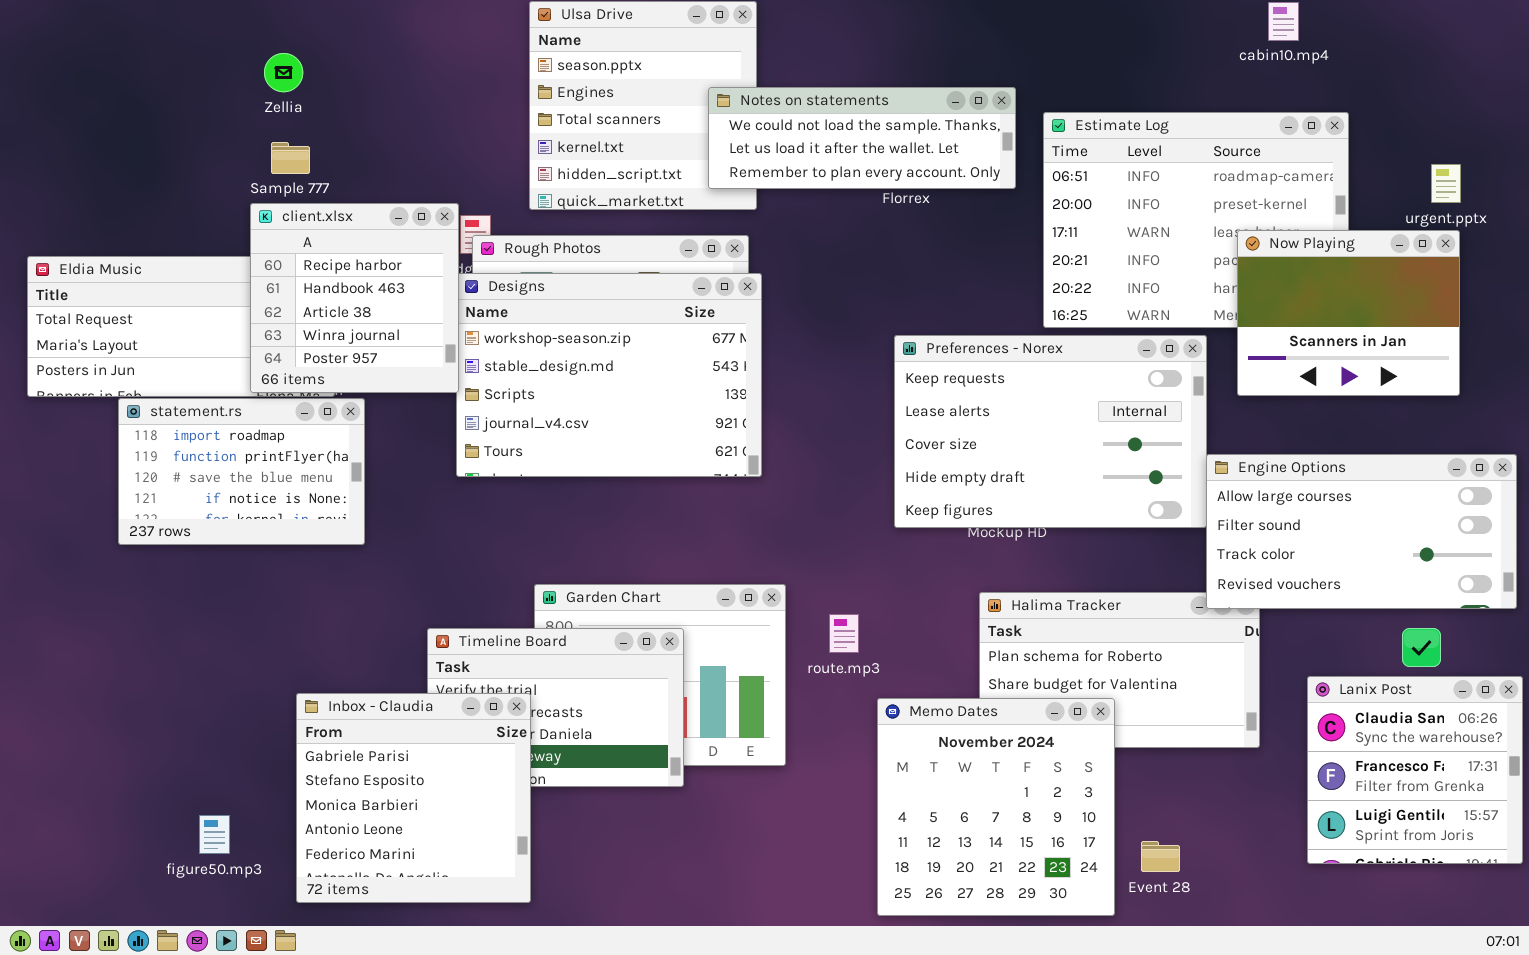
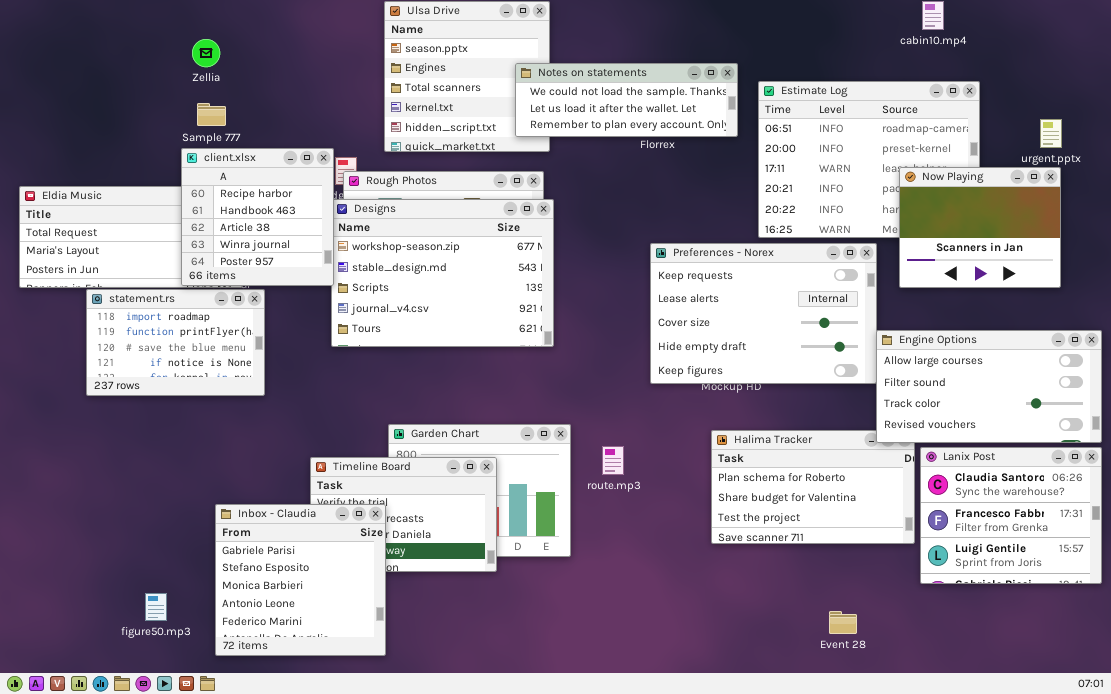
Lanix Post: [1307,676,1523,864] -> [920,447,1102,584], moved, resized
Memo Dates: [877,698,1115,916] -> none, closed

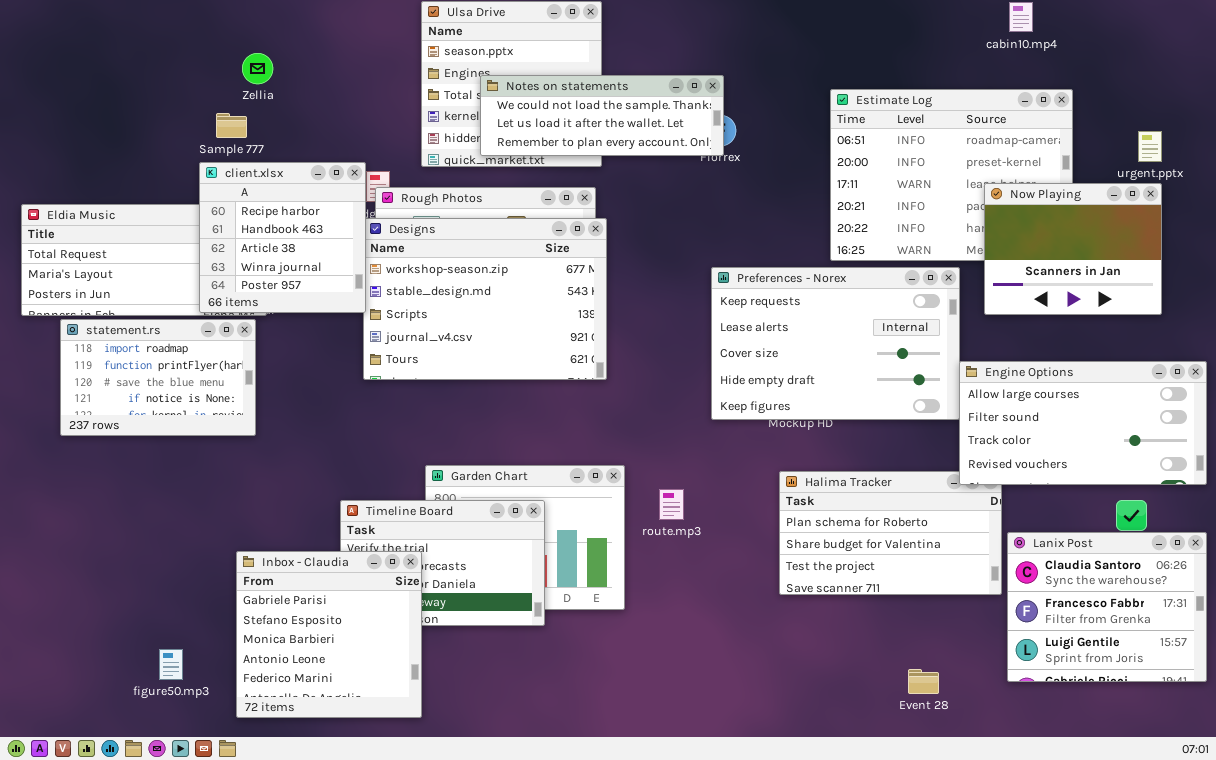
Zellia: [192,39,220,67] -> [242,53,273,84], moved
Notes on statements: [515,63,738,137] -> [480,75,724,156], moved
statement.rs: [86,289,265,396] -> [60,319,256,436], moved
Lanix Post: [920,447,1102,584] -> [1007,532,1207,682], moved

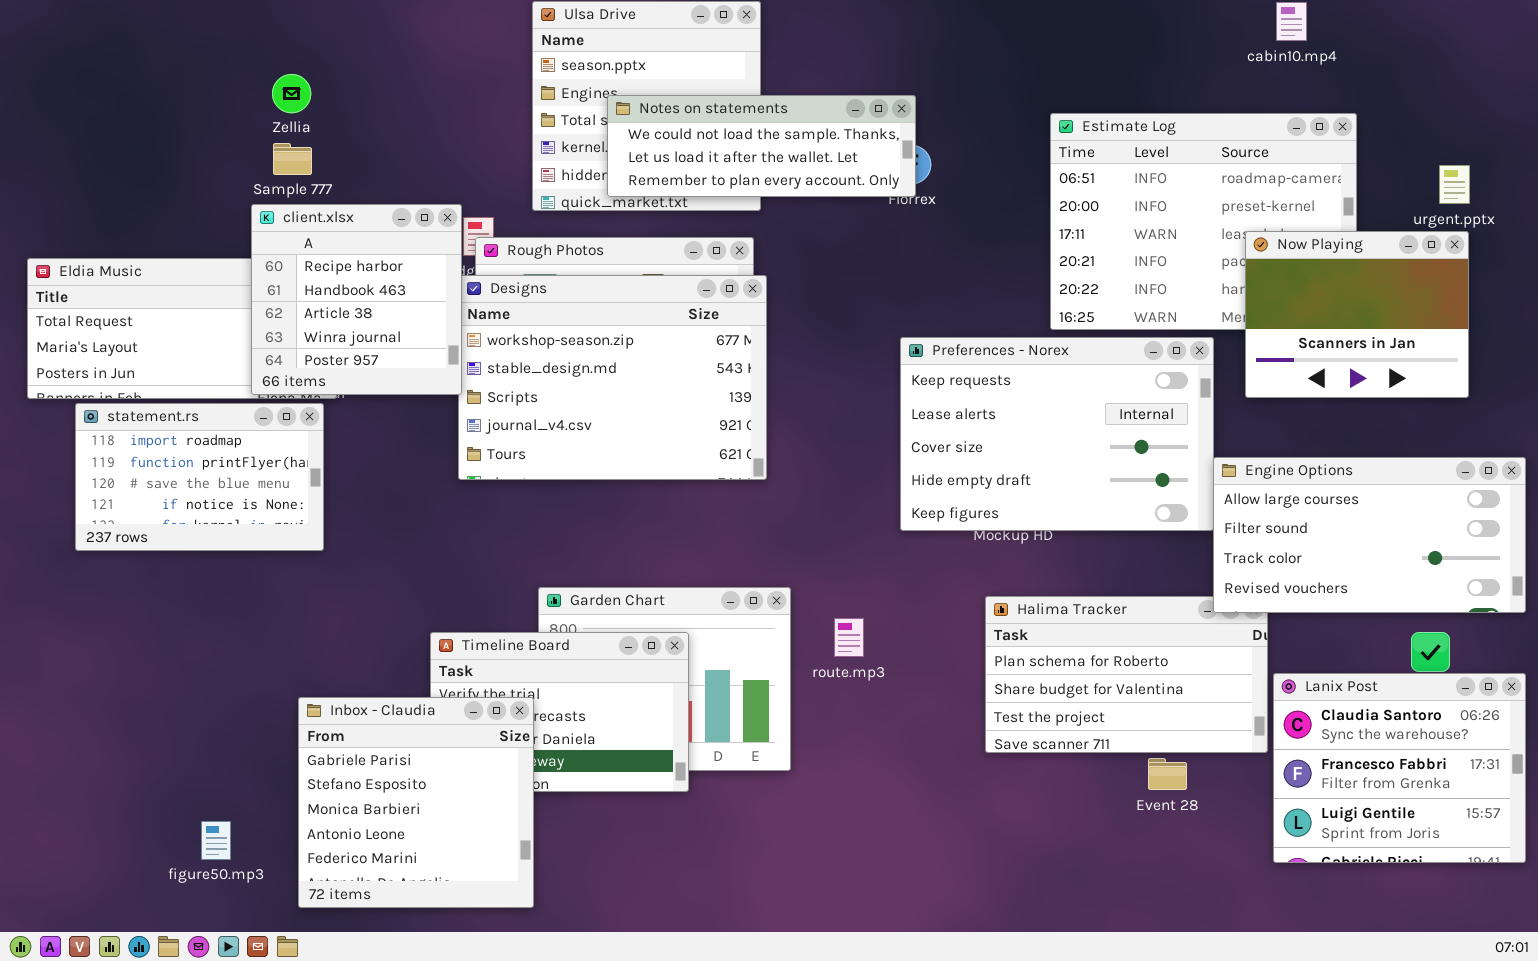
Zellia: [242,53,273,84] -> [272,74,311,113], moved
Event 28: [908,669,939,694] -> [1148,758,1187,790], moved

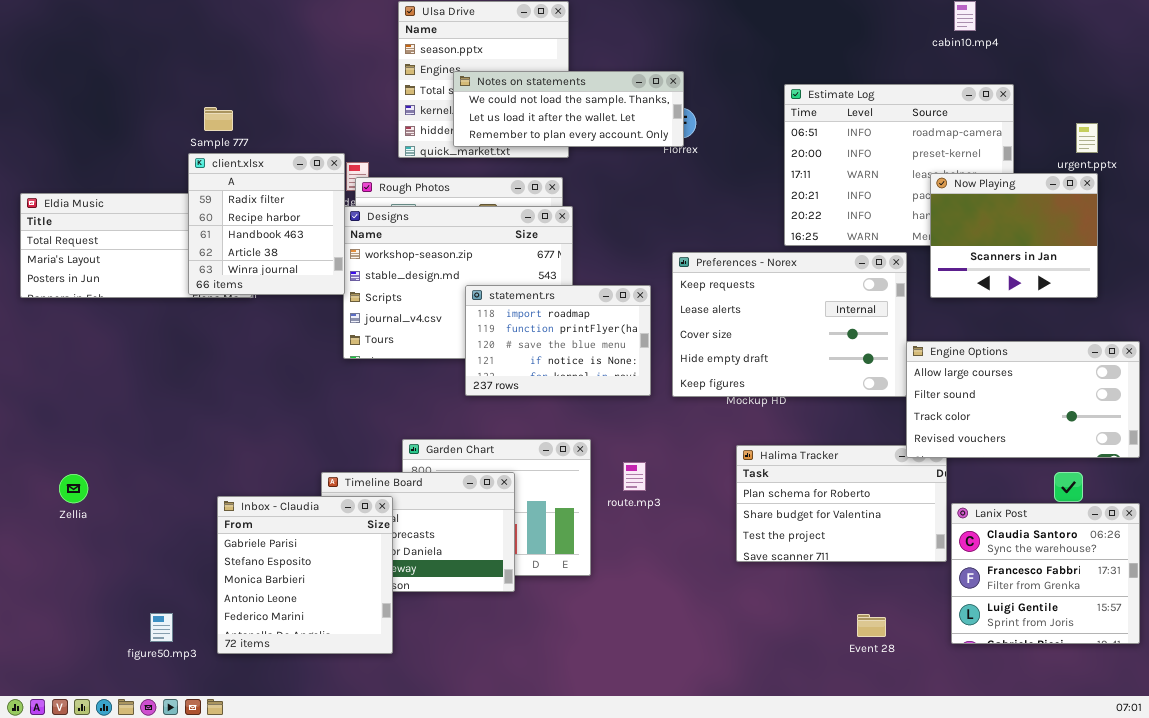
Zellia: [272,74,311,113] -> [59,474,88,503], moved
client.xlsx: [251,204,462,395] -> [188,153,345,295], scrolled up 1 row
statement.rs: [75,403,324,551] -> [465,285,651,396], moved
Inbox - Claudia: [298,697,534,908] -> [217,496,393,654], moved
Event 28: [1148,758,1187,790] -> [857,614,886,637], moved

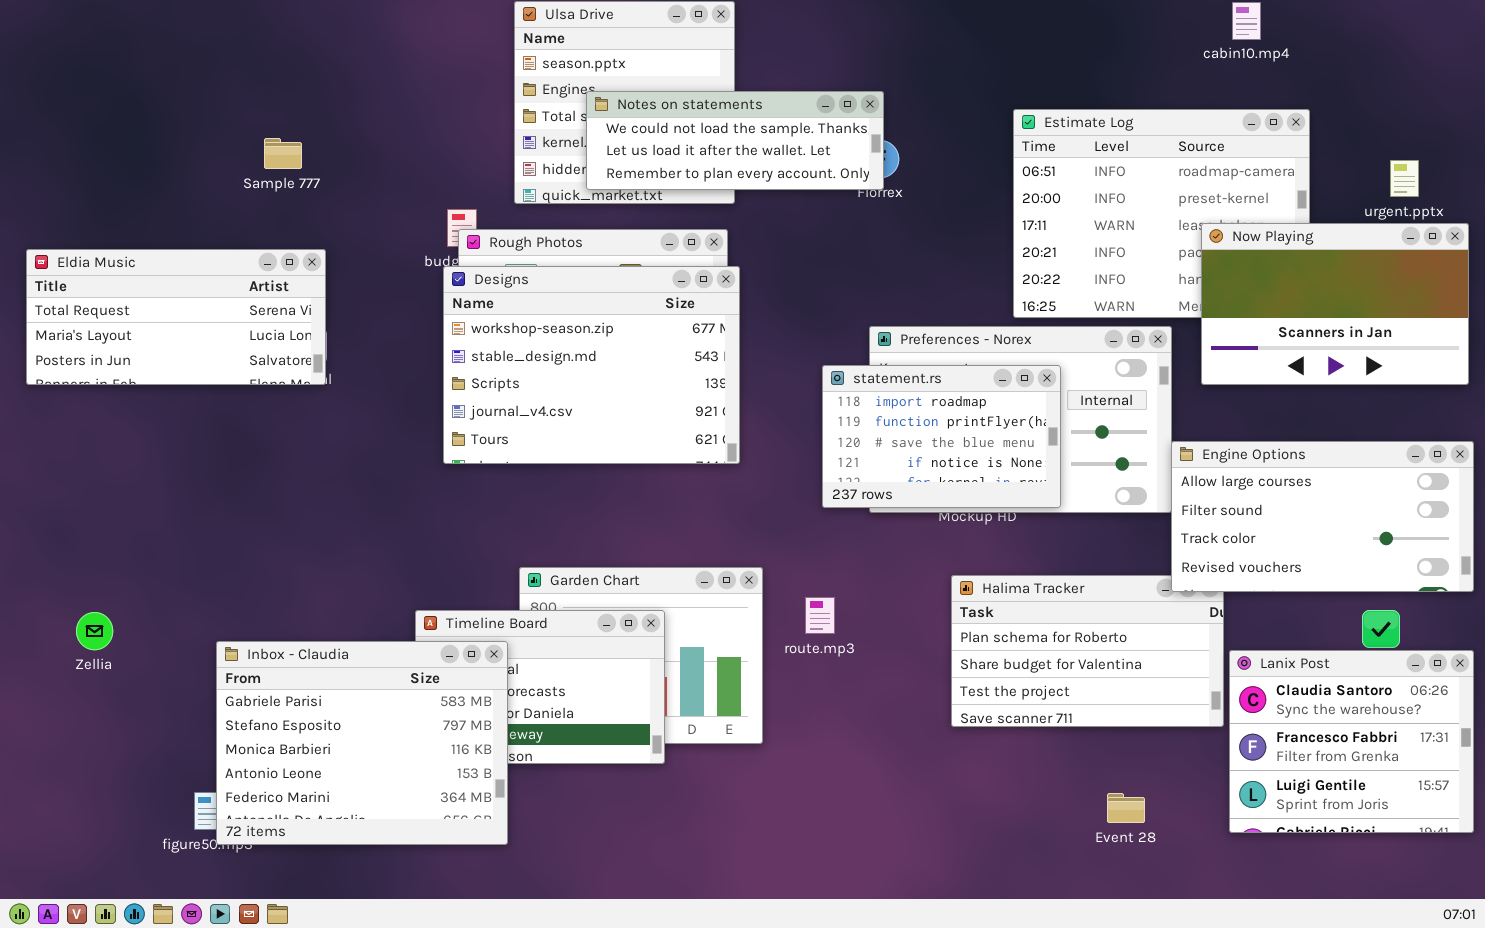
client.xlsx: [188,153,345,295] -> none, closed
Now Playing: [930,173,1098,298] -> [1201,223,1469,385], resized
statement.rs: [465,285,651,396] -> [822,365,1061,508], moved
Inbox - Claudia: [217,496,393,654] -> [216,641,508,845], resized

